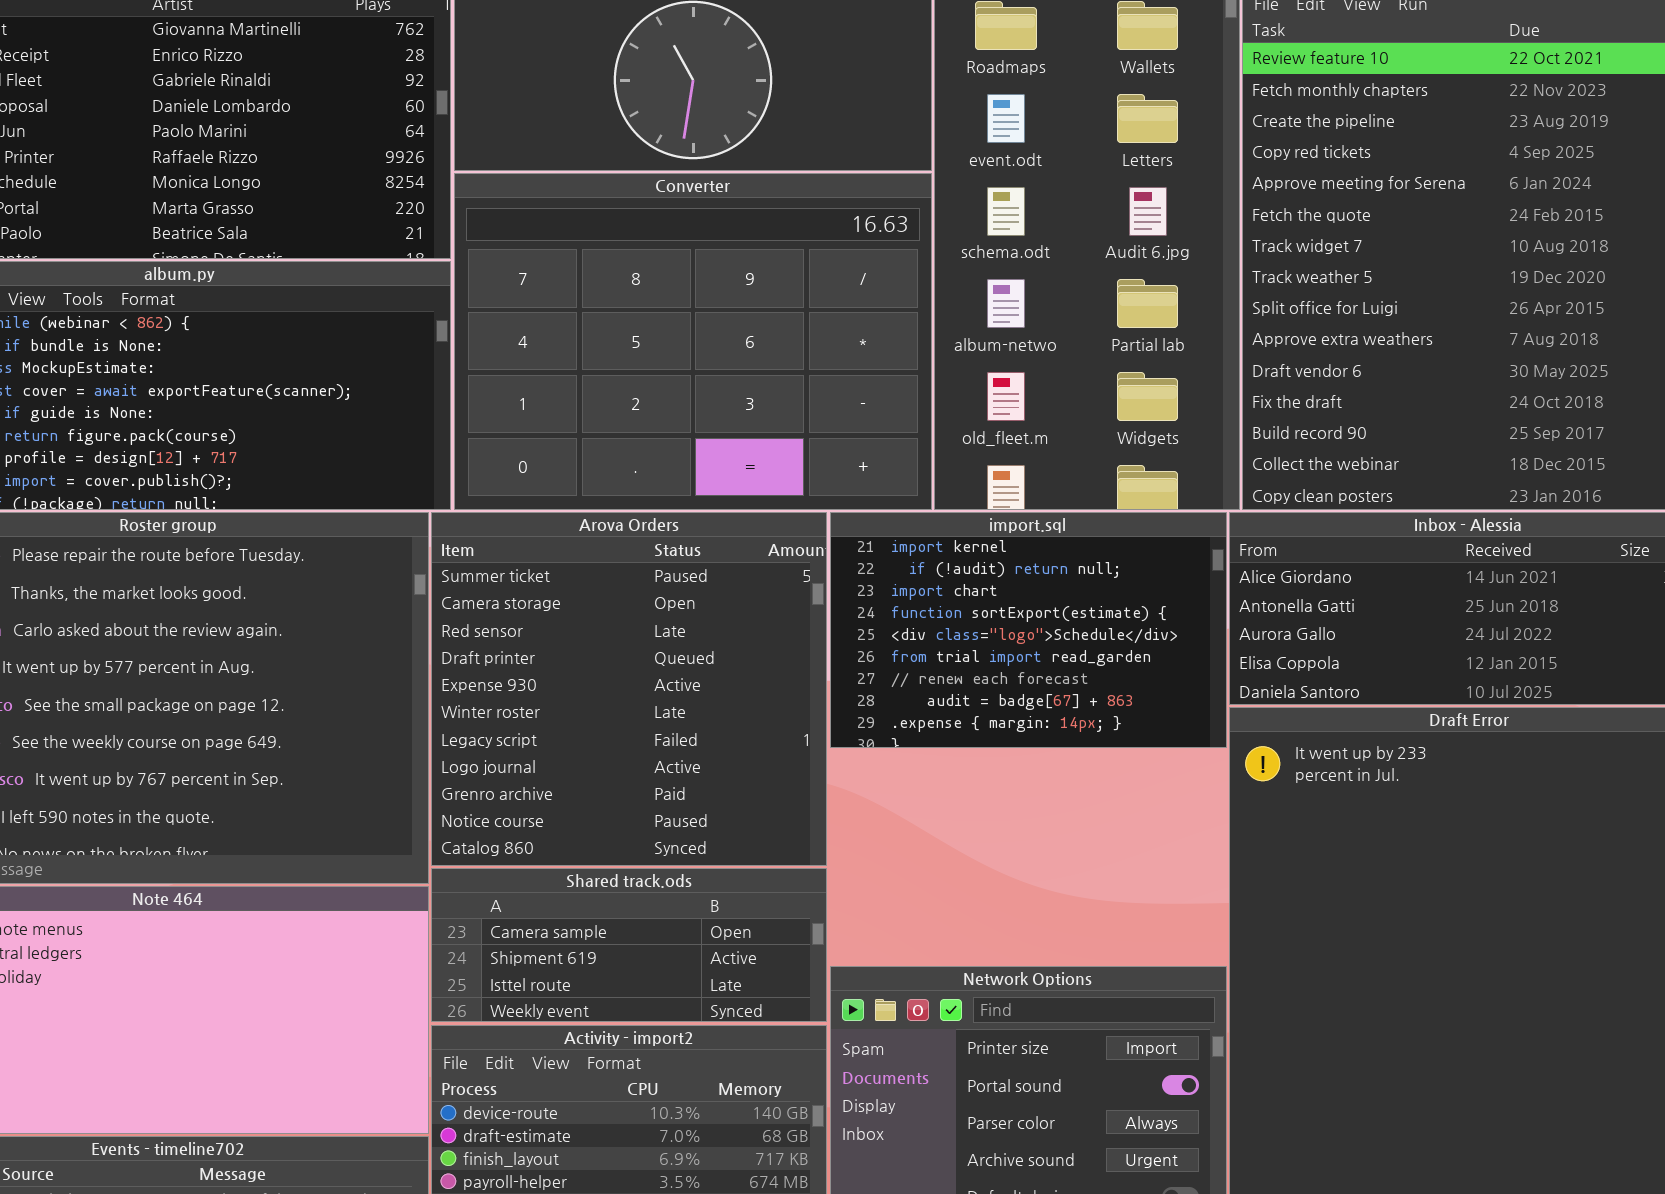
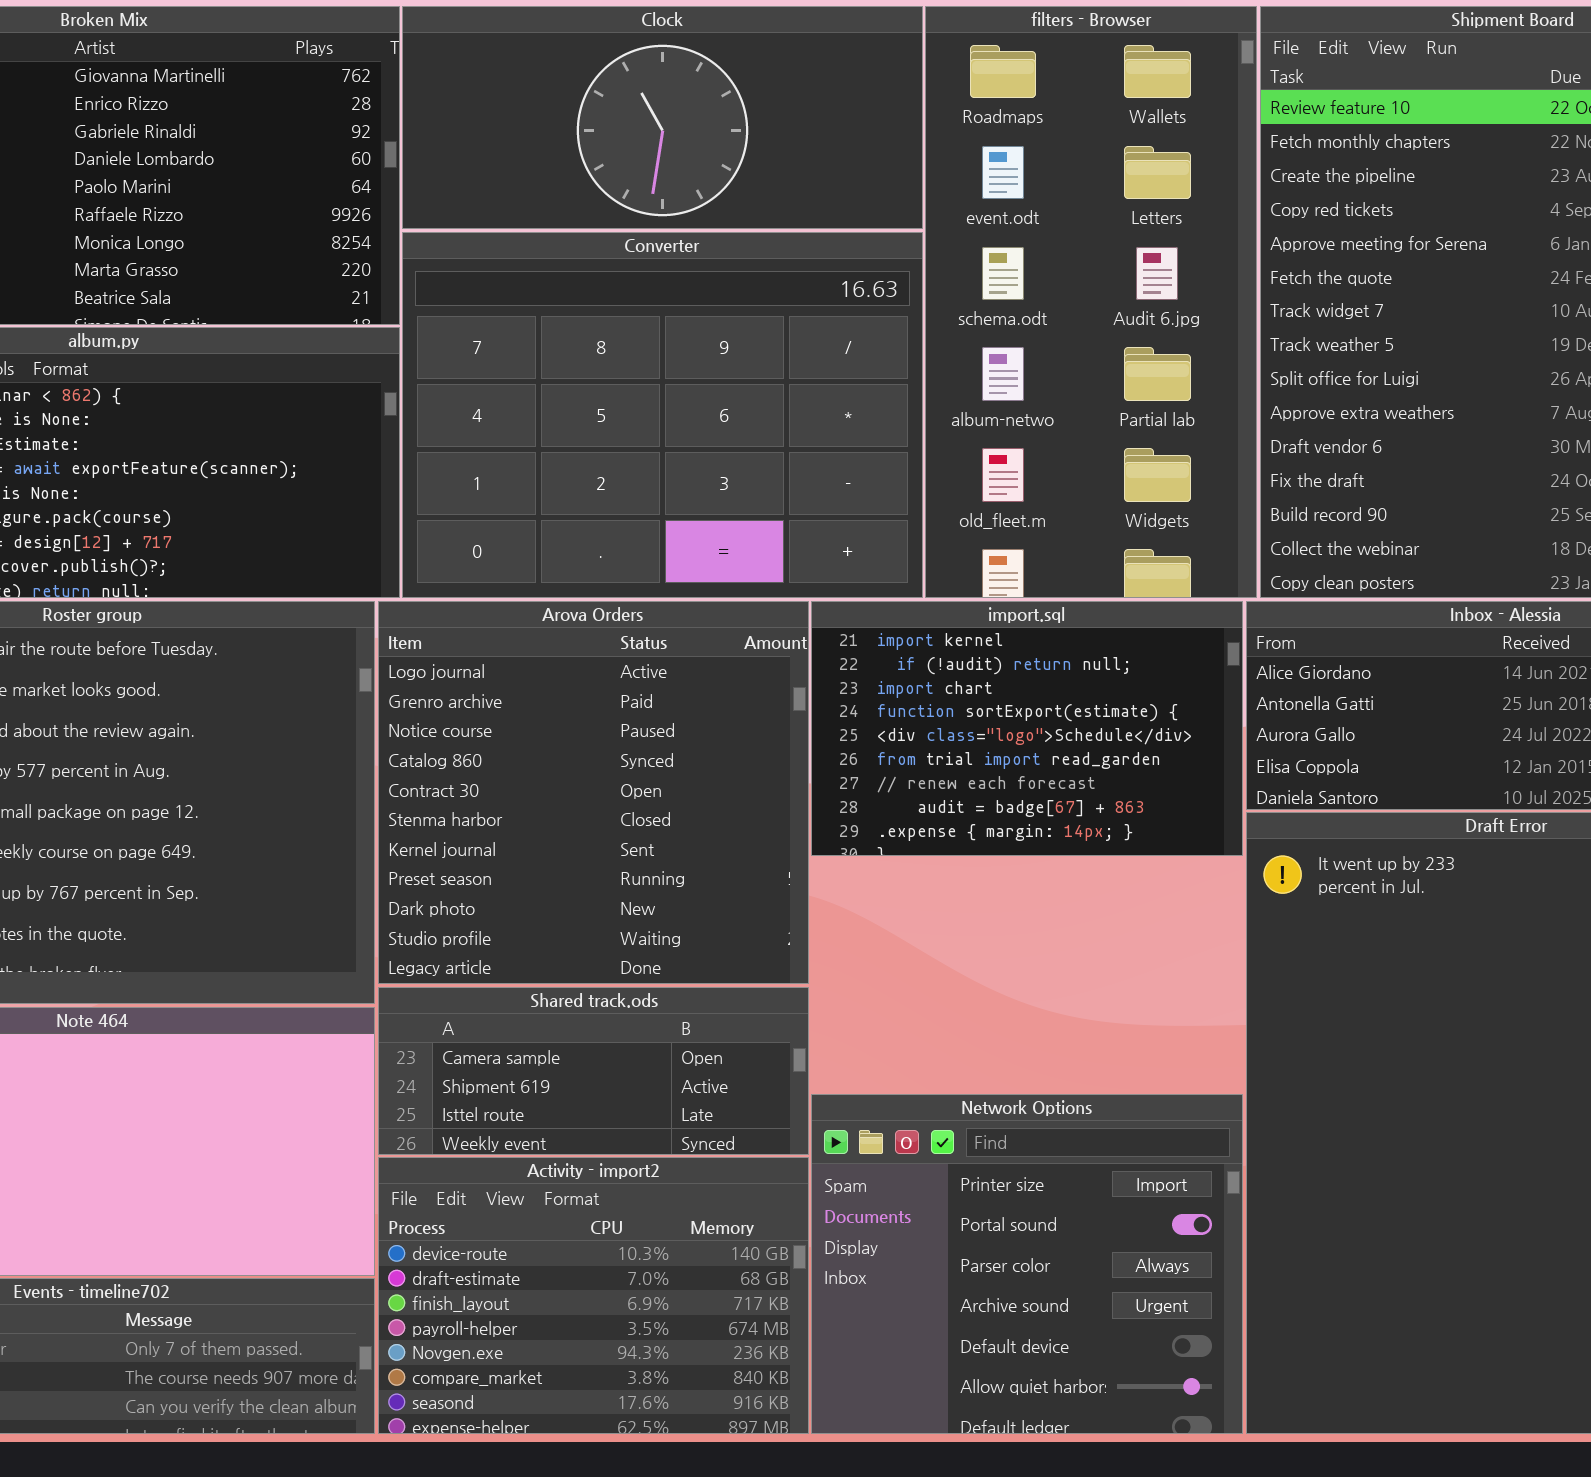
Arova Orders: [431,512,827,866] -> [378,601,809,984], scrolled down 7 rows

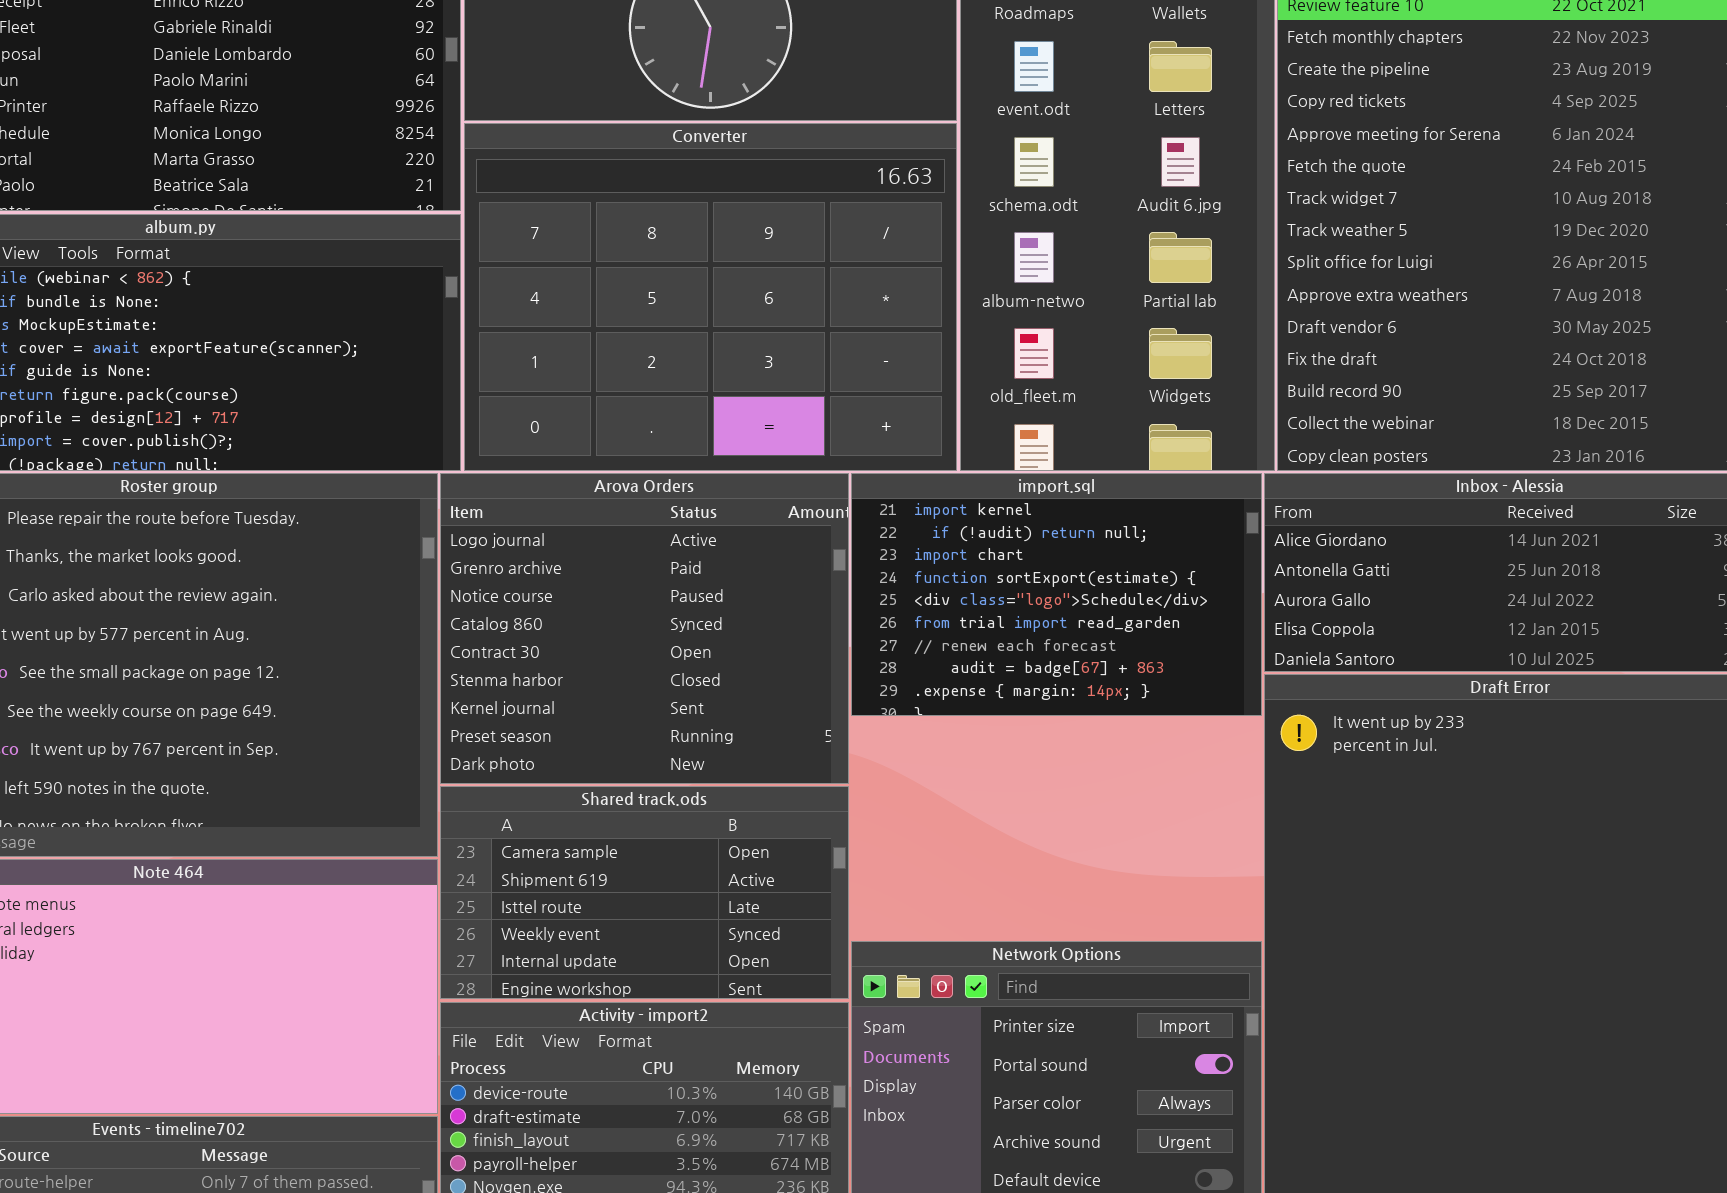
Arova Orders: [378,601,809,984] -> [440,473,849,784], resized
Shared track.ods: [378,987,809,1155] -> [440,786,849,999], resized

